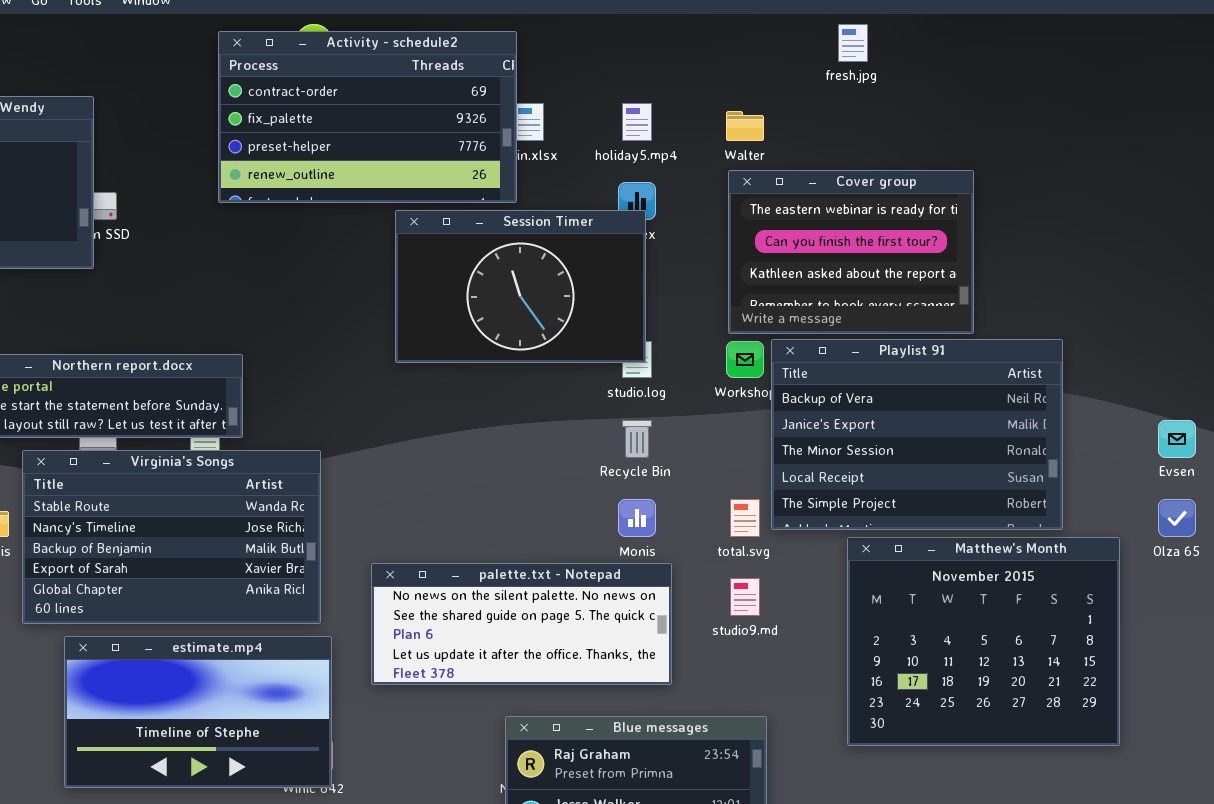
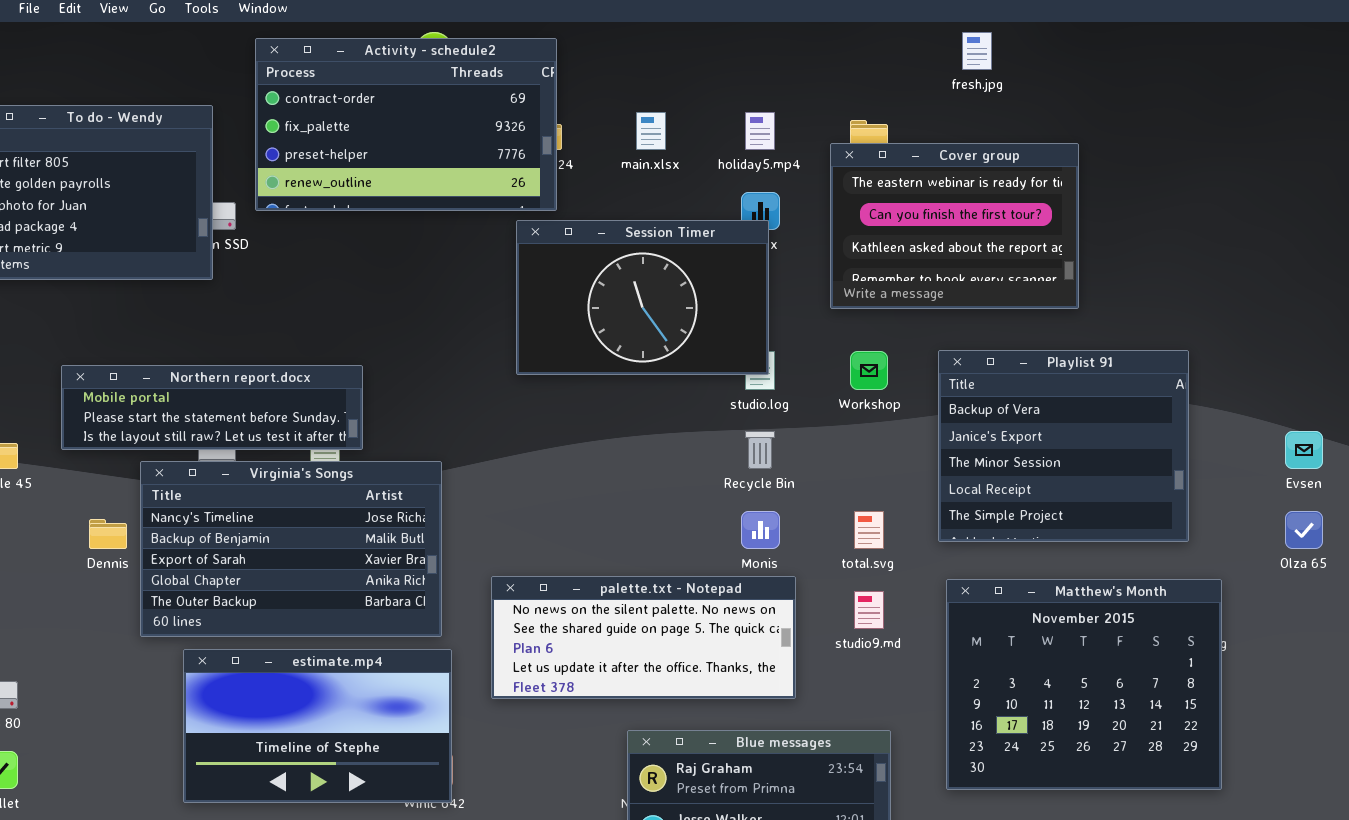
Activity - schedule2: [218,31,517,203] -> [255,38,557,211], moved
Cover group: [728,170,974,334] -> [830,143,1079,309], moved
Playlist 91: [771,339,1063,530] -> [938,350,1189,542], resized
Virginia's Songs: [22,450,321,624] -> [140,461,442,637], scrolled down 1 row
Matthew's Month: [847,537,1120,746] -> [946,579,1222,790], moved

